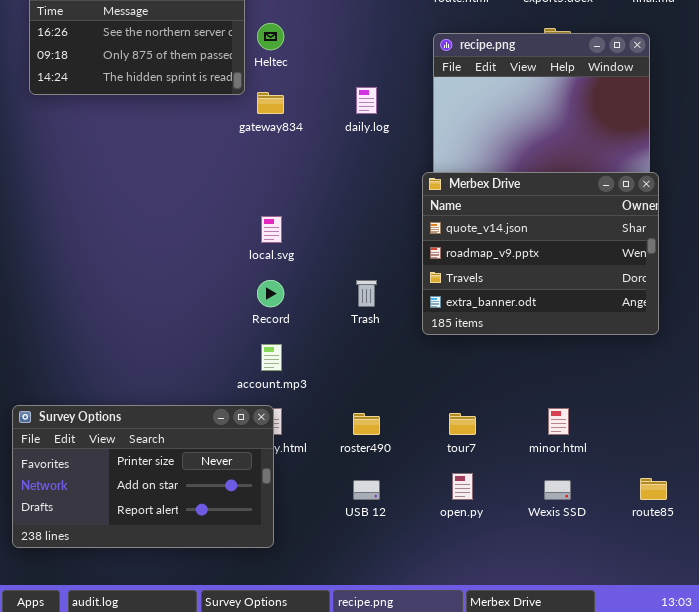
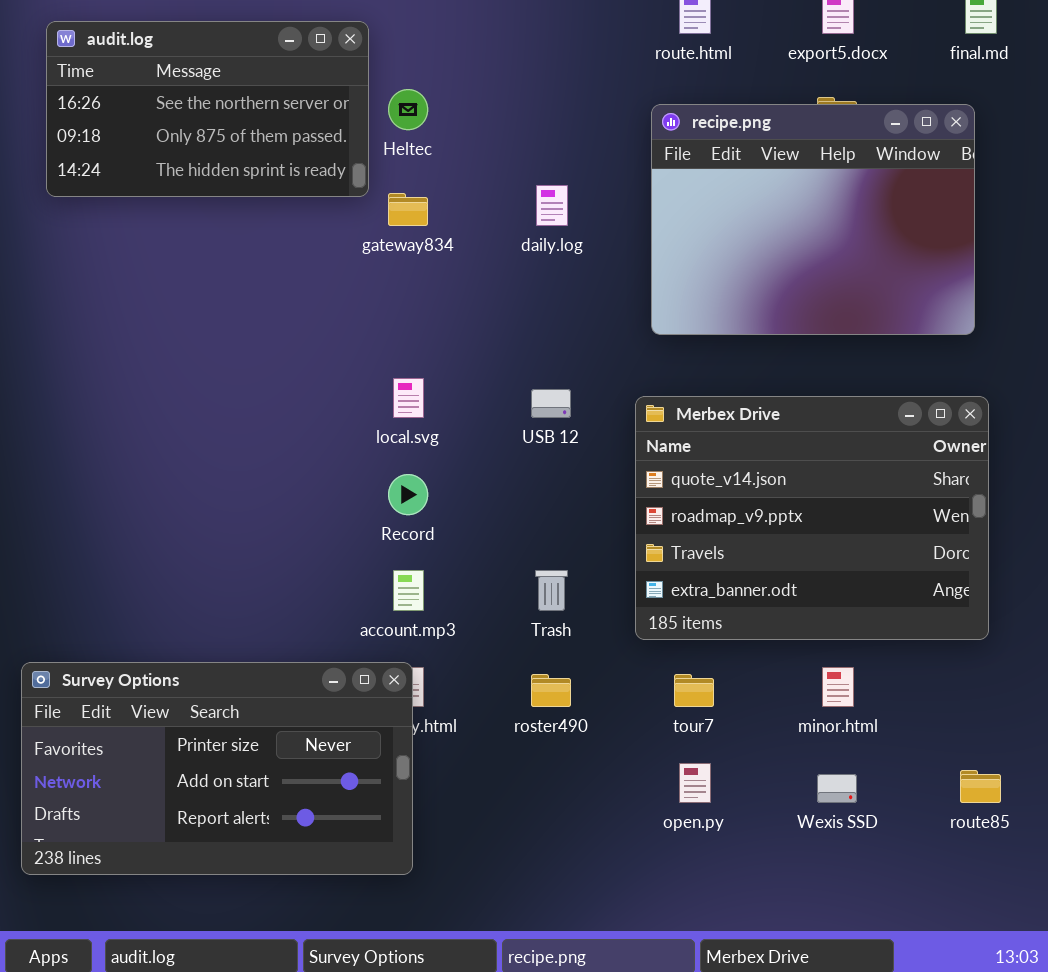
Merbex Drive: [422,172,659,335] -> [635,396,989,640], moved
Trash: [356,280,377,307] -> [535,570,568,611], moved
USB 12: [353,480,380,500] -> [531,389,571,418], moved

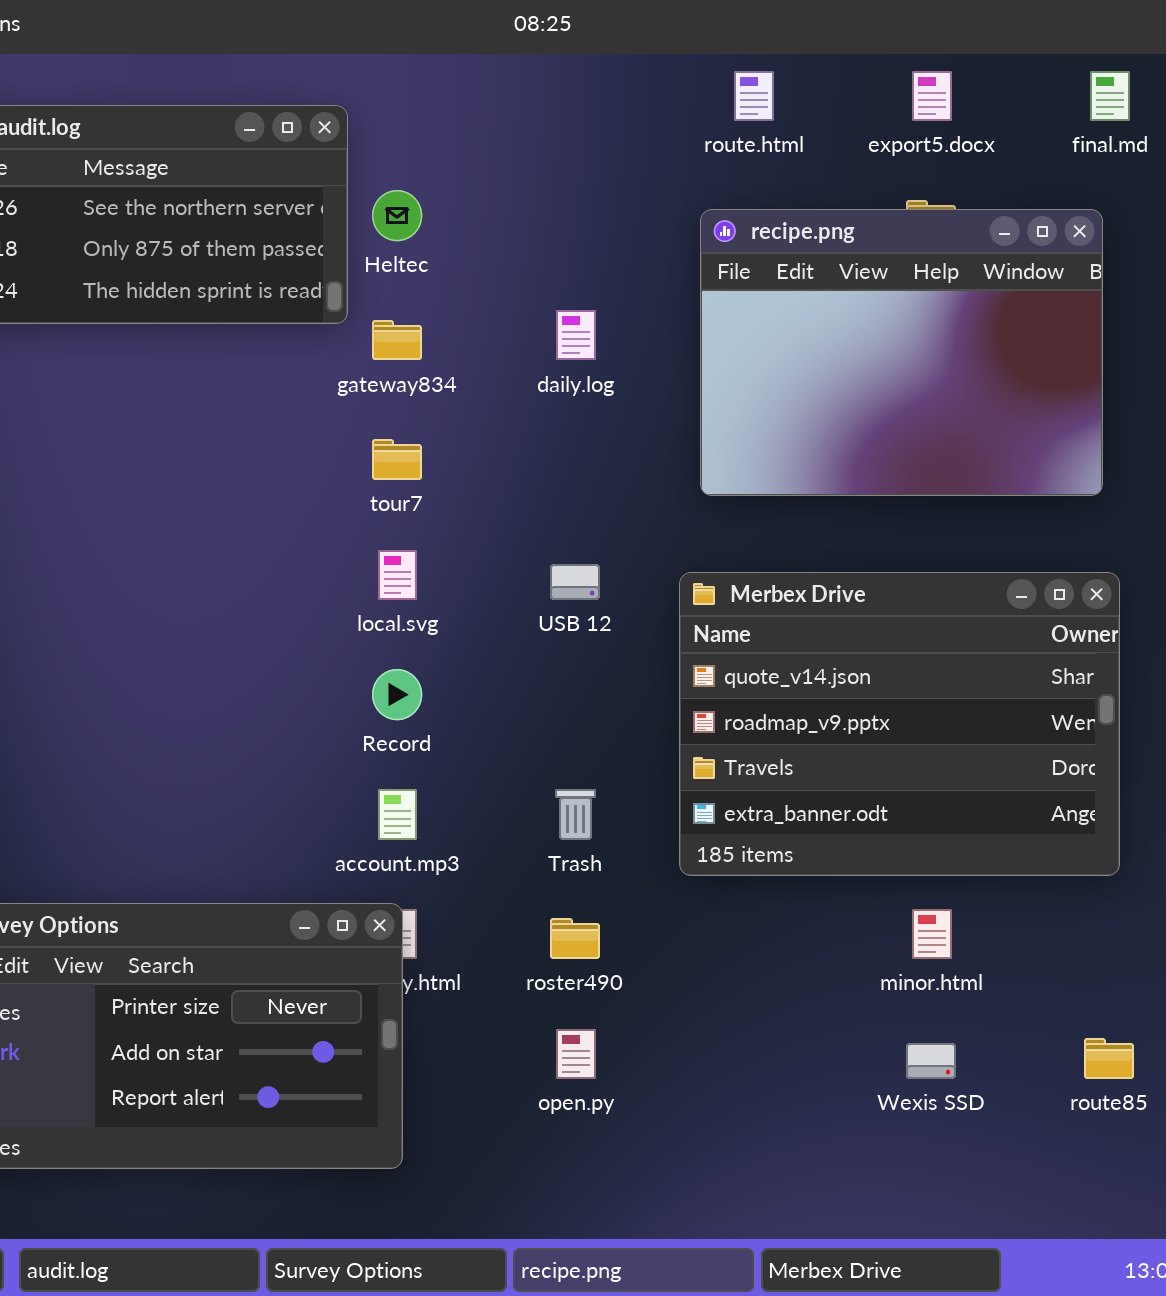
tour7: [674,674,714,707] -> [372,439,422,480], moved
open.py: [679,763,711,803] -> [556,1029,596,1079], moved

